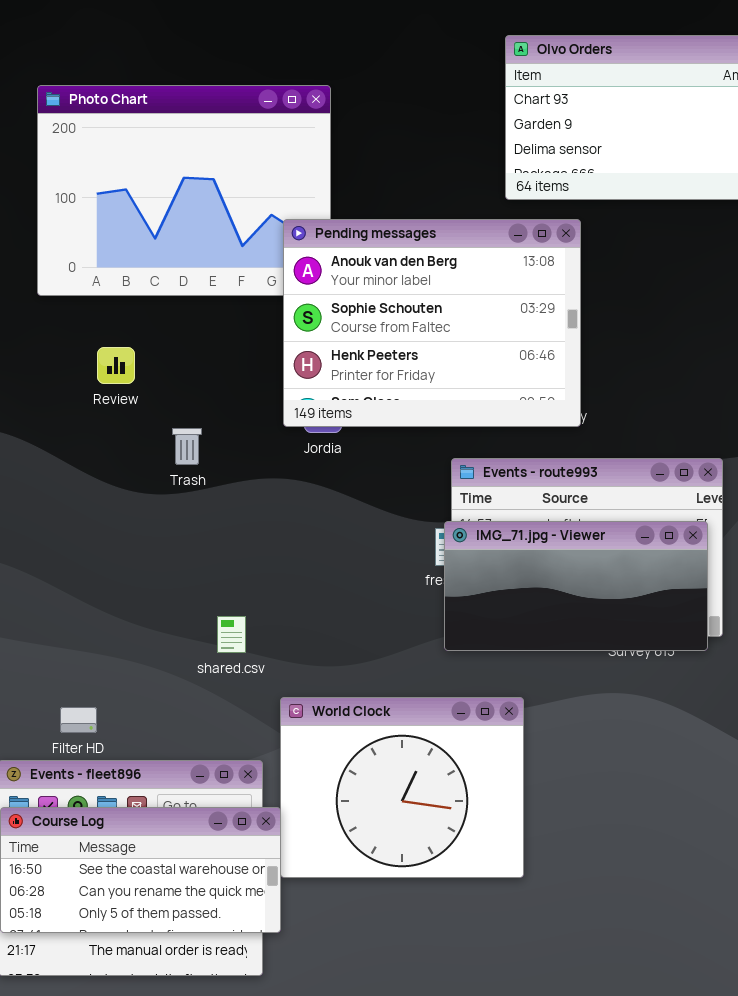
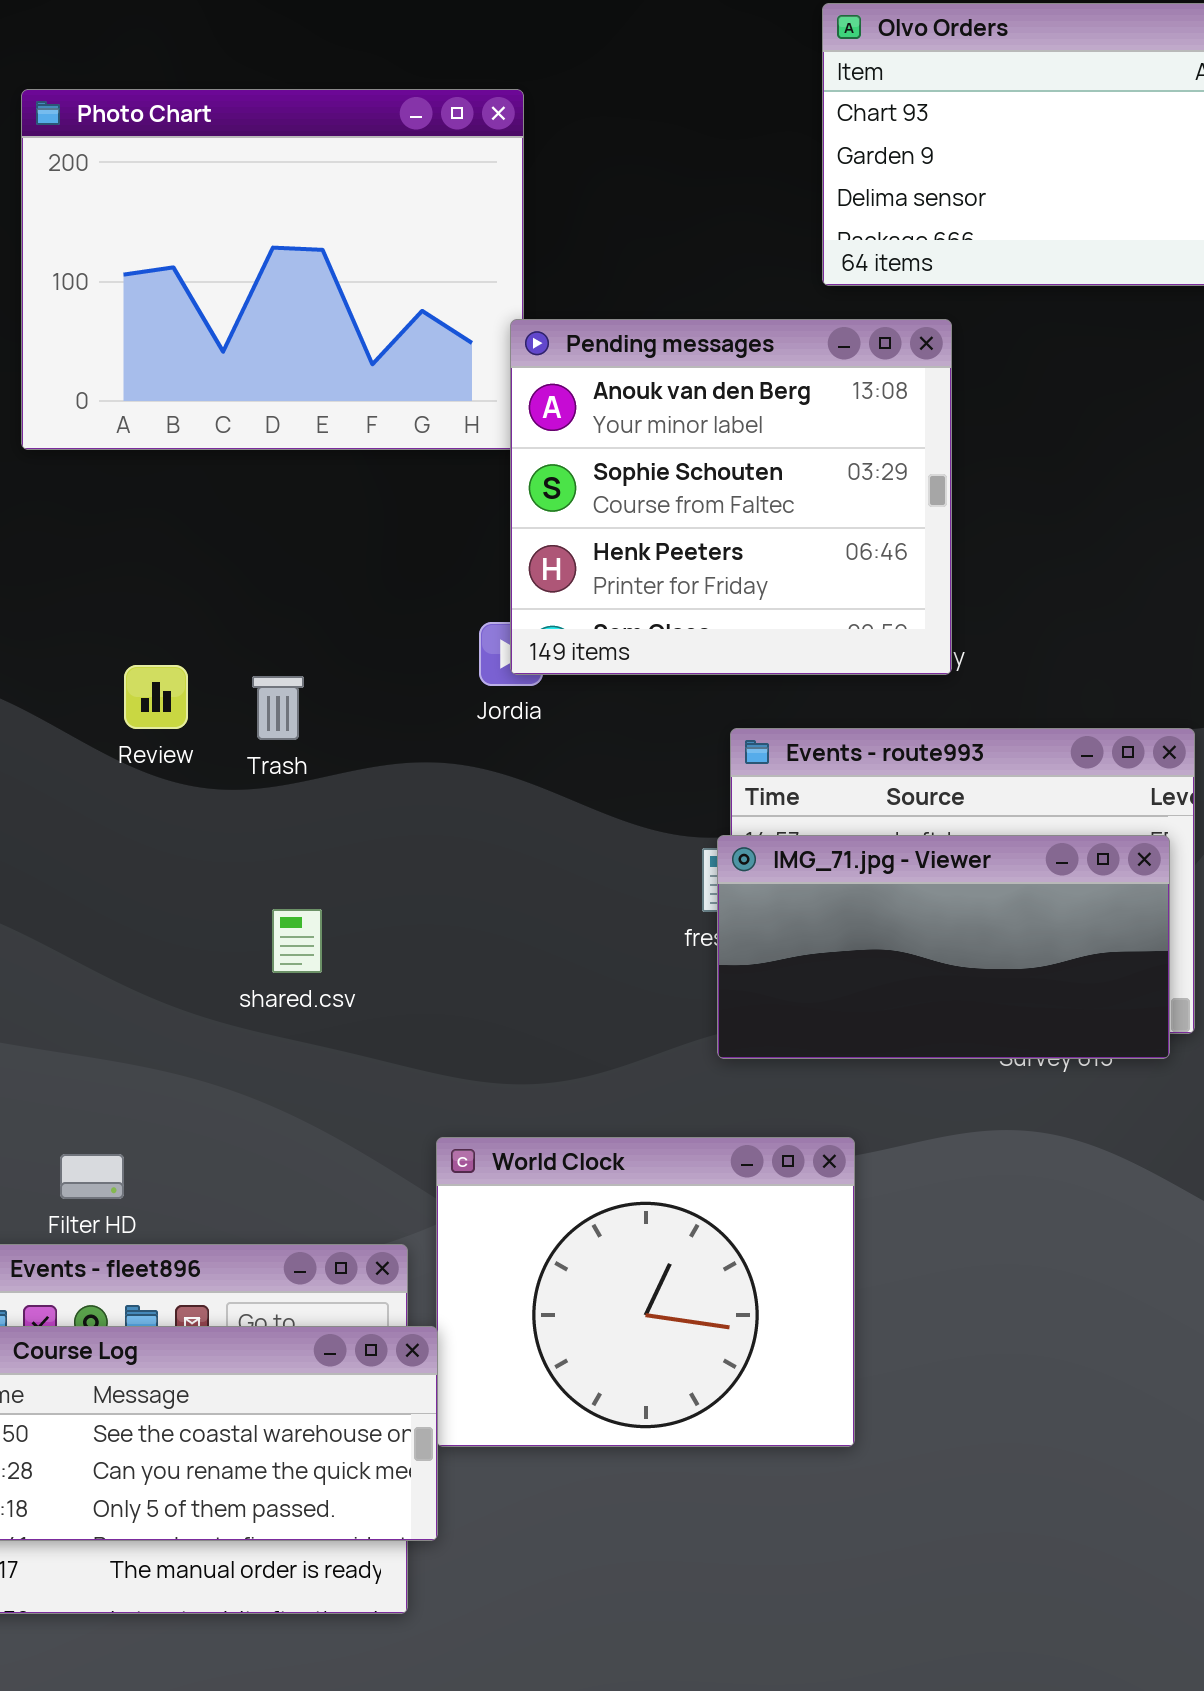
Pending messages: [283,219,581,427] -> [510,319,952,675], resized
Review: [97,347,135,384] -> [124,665,188,729], moved
shared.csv: [217,616,246,653] -> [272,909,322,973], moved

